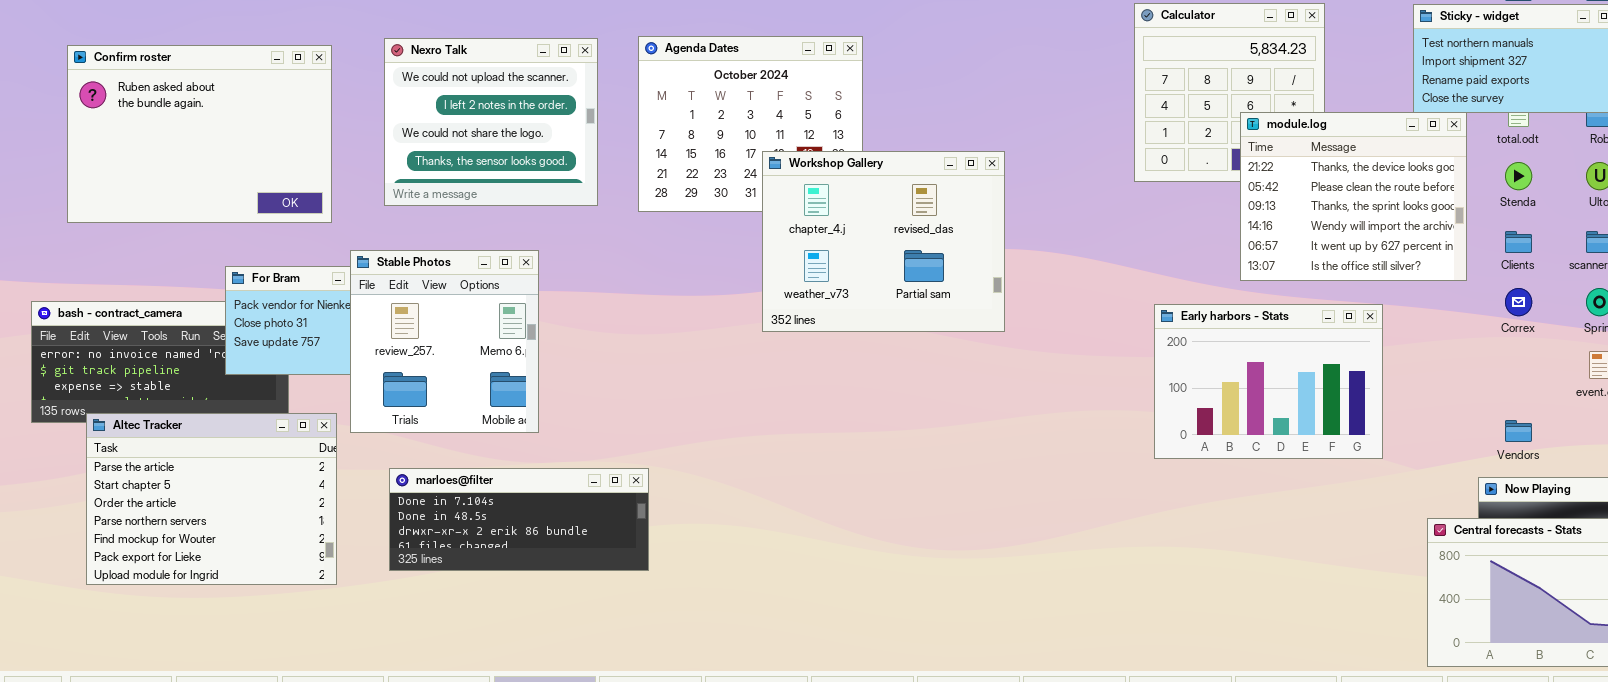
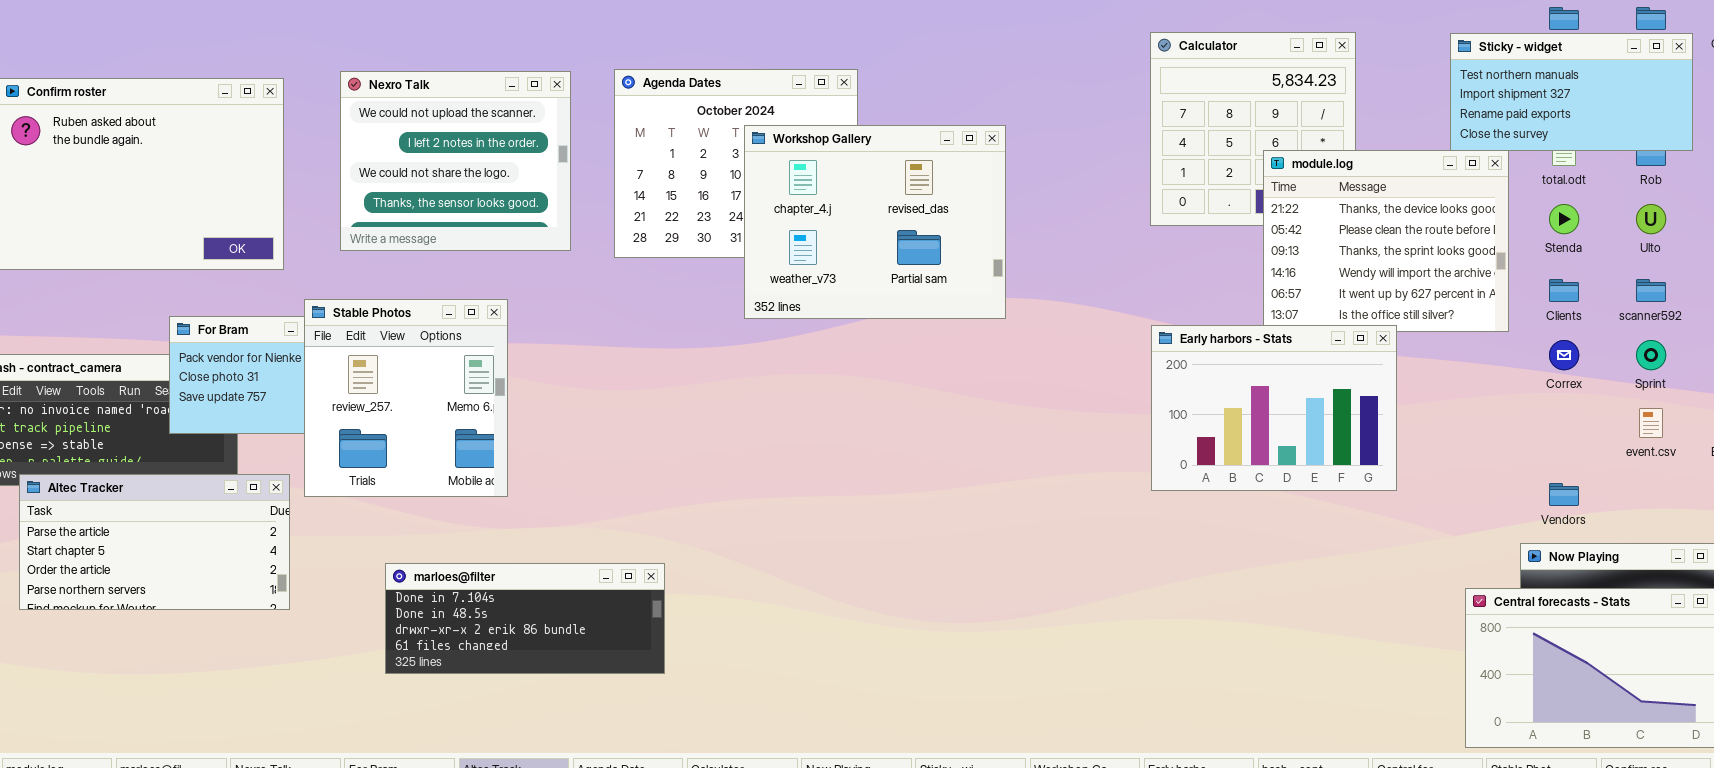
Workshop Gallery: [762,151,1005,332] -> [744,125,1006,319], moved
Early harbors - Stats: [1154,304,1383,459] -> [1151,325,1397,491], moved
Altec Tracker: [86,413,337,585] -> [19,474,290,610], resized
marloes@filter: [389,468,649,571] -> [385,563,665,674], moved

